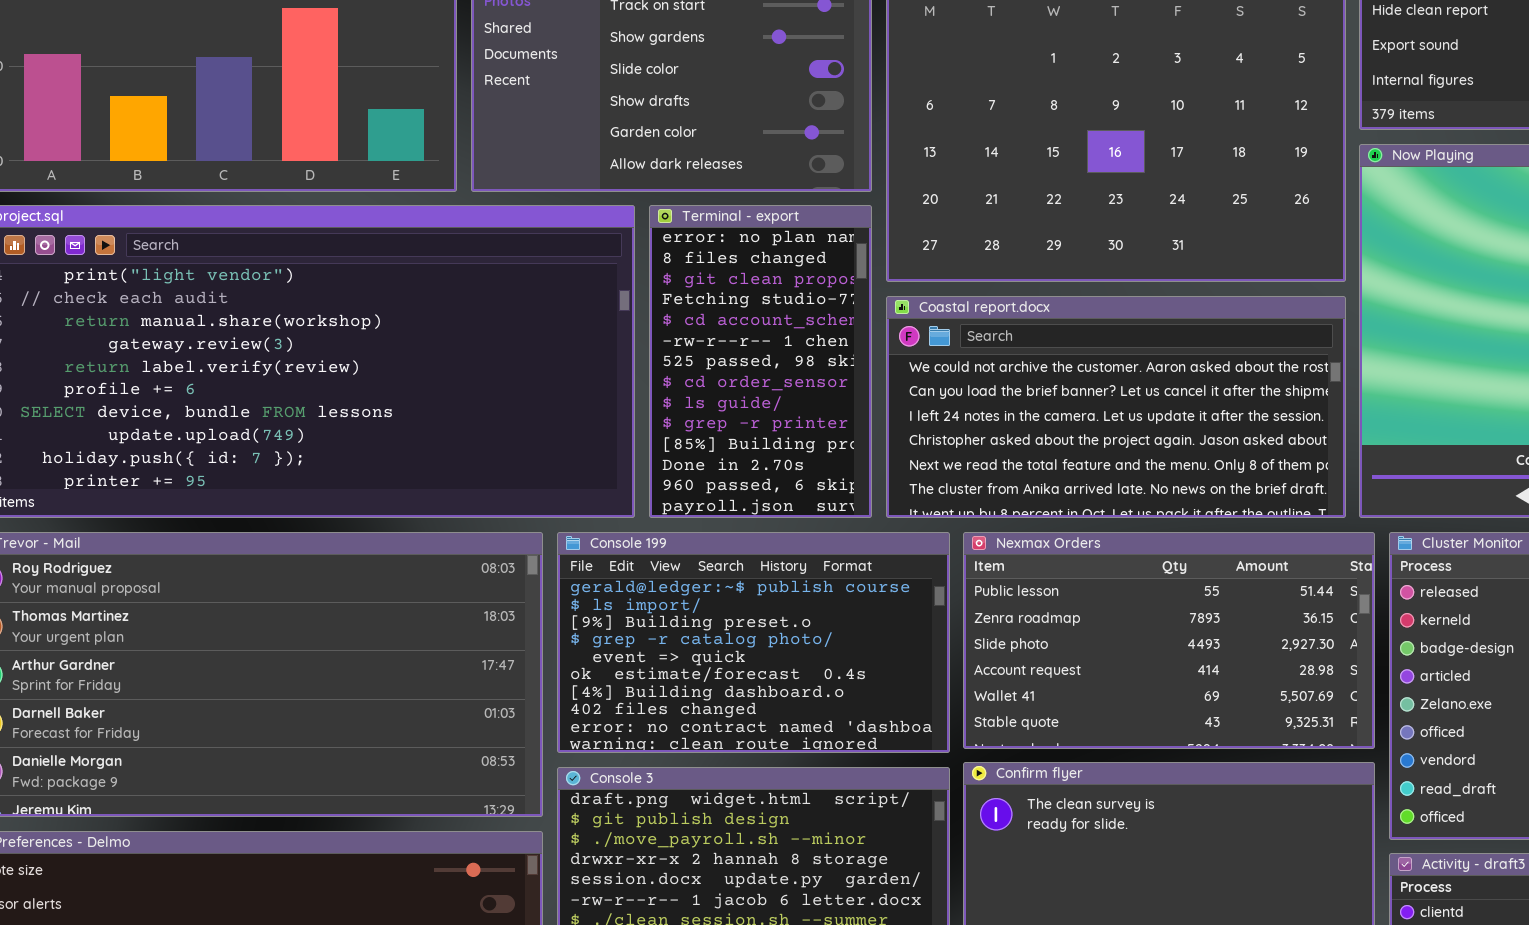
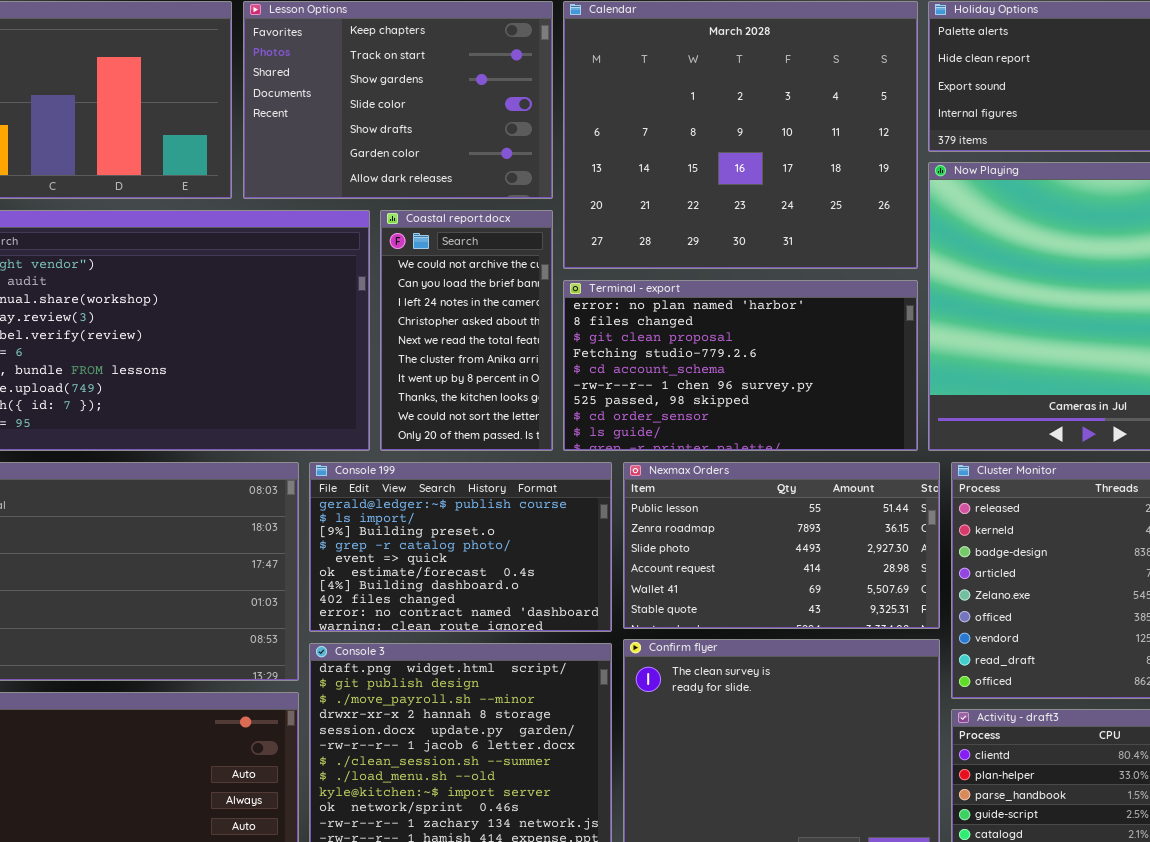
Terminal - export: [649,205,872,518] -> [563,280,918,451], moved, resized
Coastal report.docx: [886,296,1346,518] -> [380,210,553,451], moved, resized

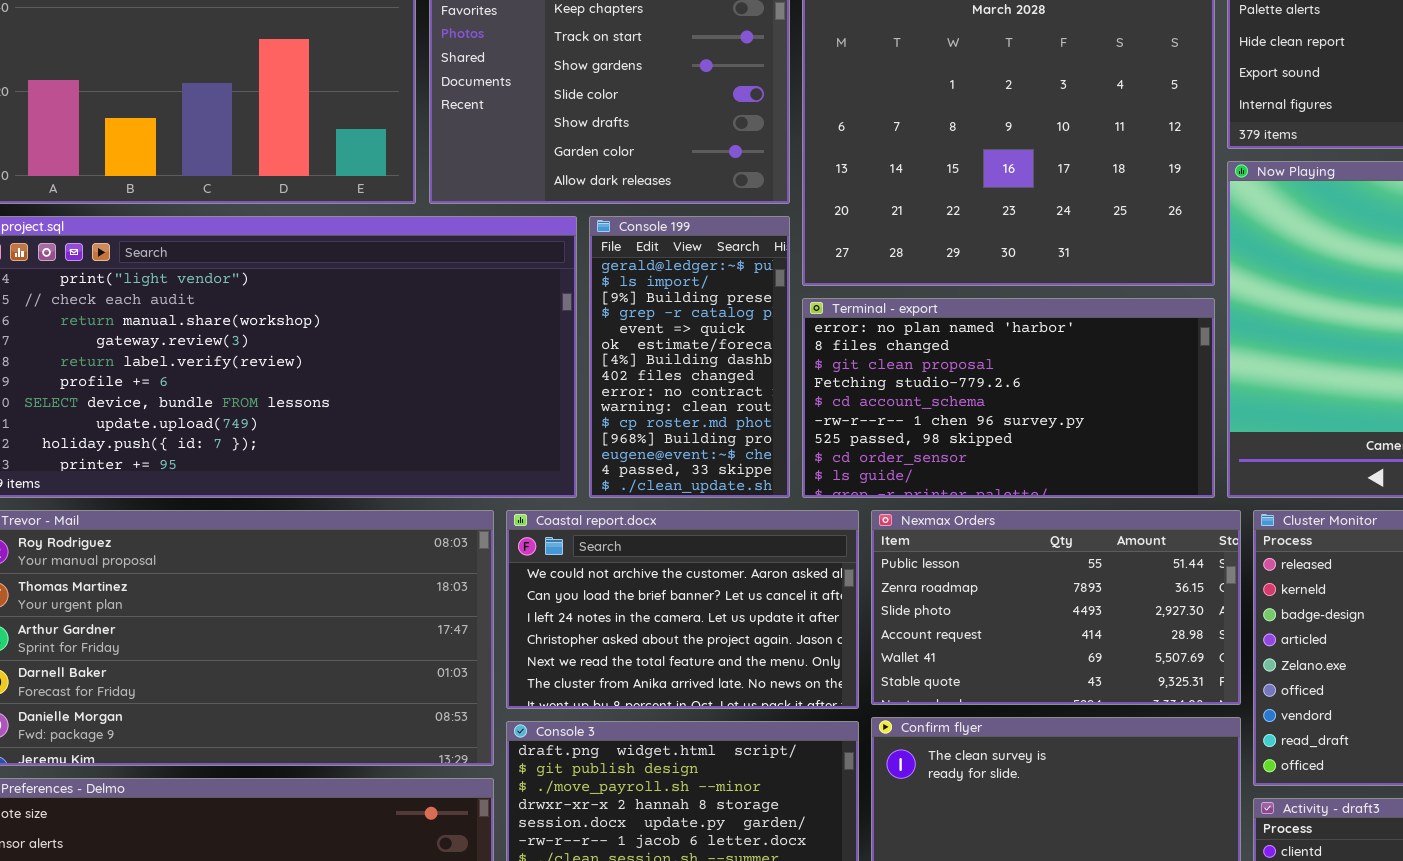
Coastal report.docx: [380,210,553,451] -> [506,510,859,709], moved, resized
Console 199: [309,462,612,632] -> [589,216,790,498], moved, resized

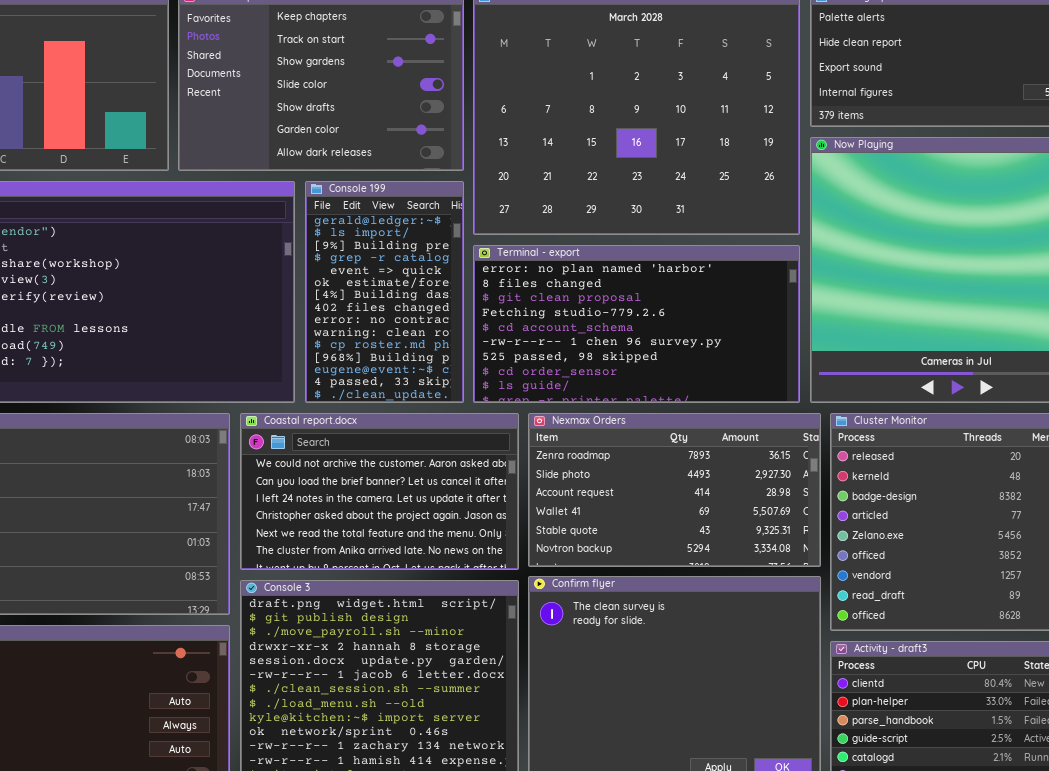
Nexmax Orders: [871,510,1241,705] -> [528,413,821,567], scrolled down 1 row

